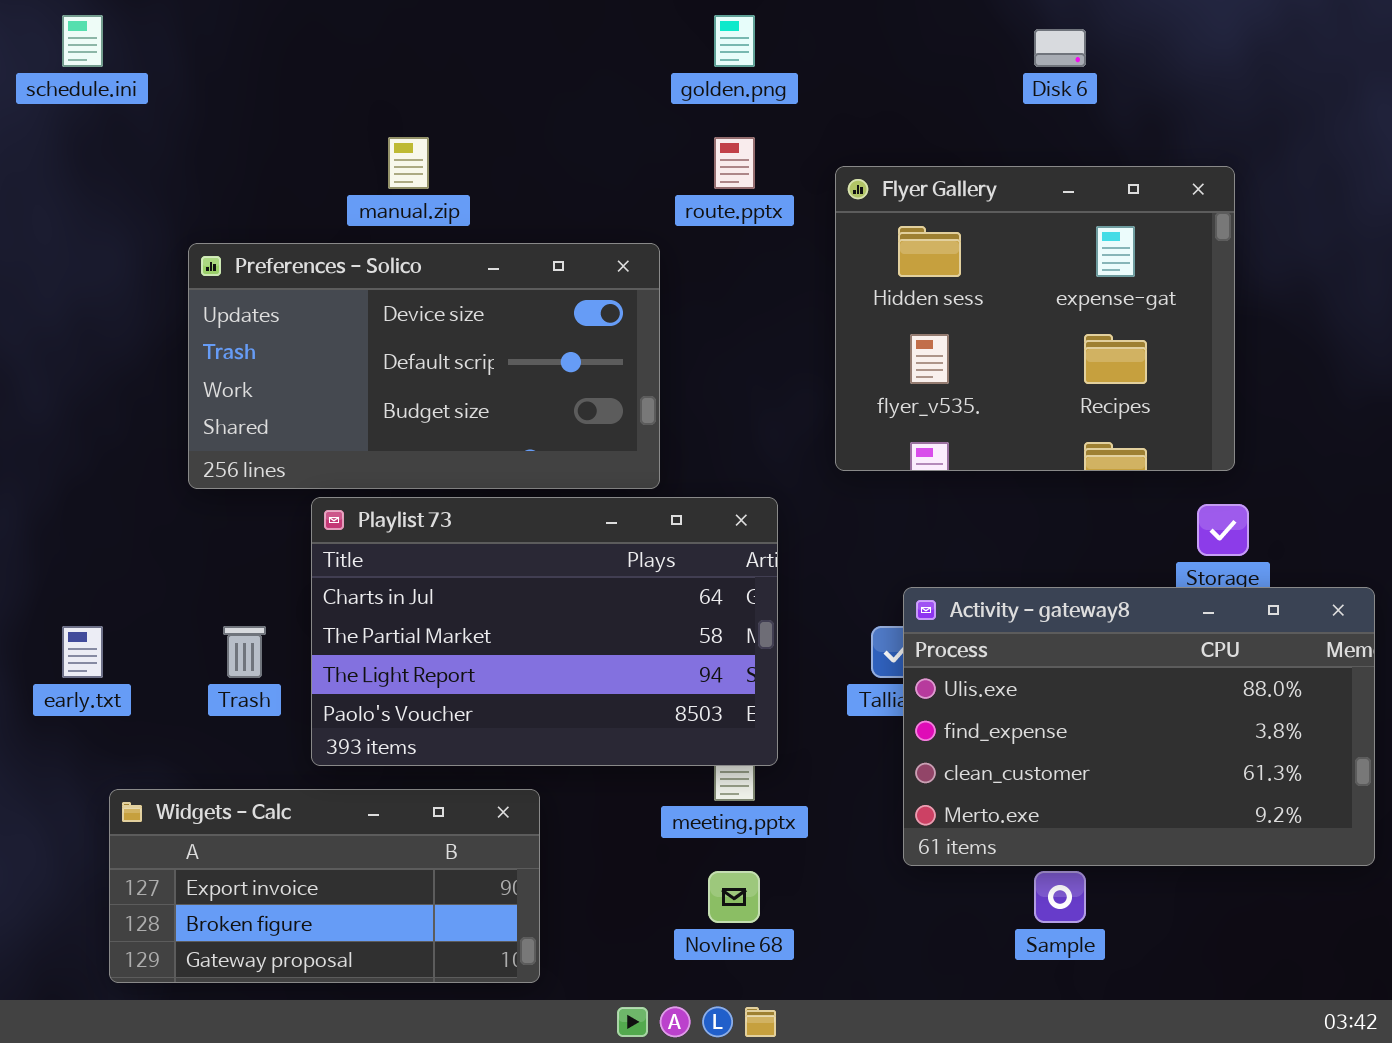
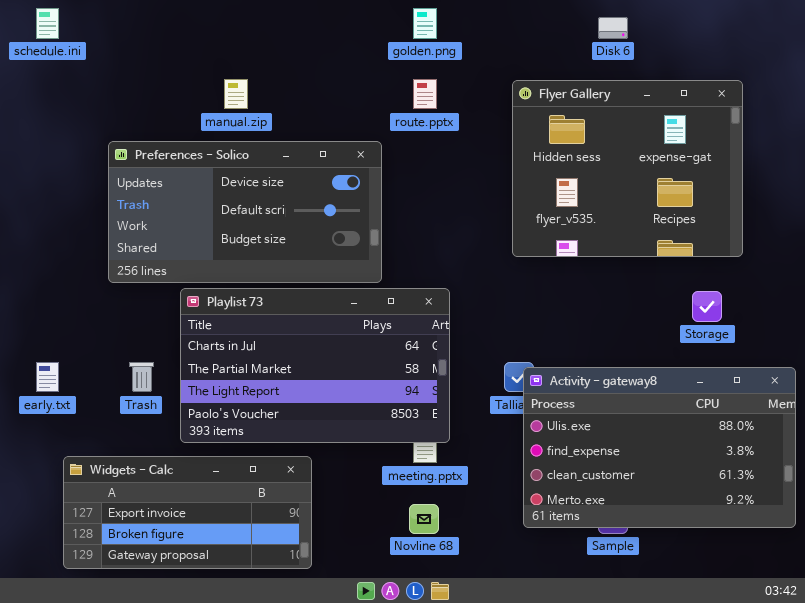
Flyer Gallery: [835,166,1235,471] -> [512,80,743,257], moved
Activity - gateway8: [903,587,1375,866] -> [523,367,796,528], moved

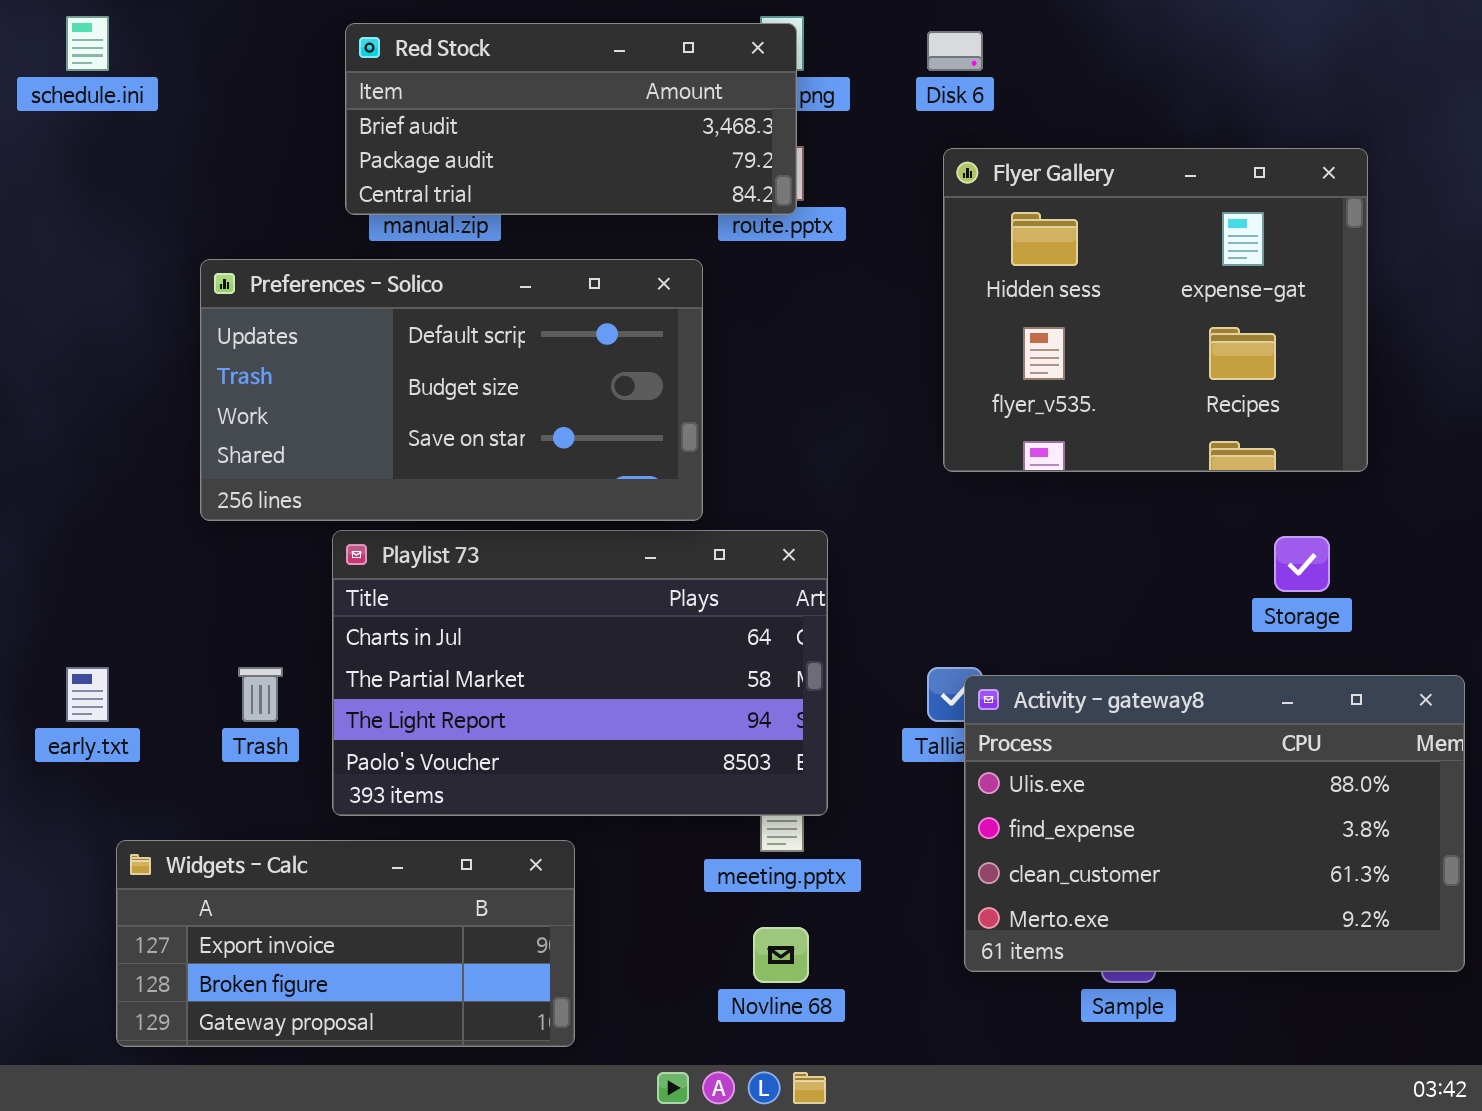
Red Stock: none -> [345,23,797,215], opened
Disk 6: [598,17,628,39] -> [927,31,983,71], moved
Preferences - Solico: [108,141,382,283] -> [200,259,703,521], scrolled down 1 row

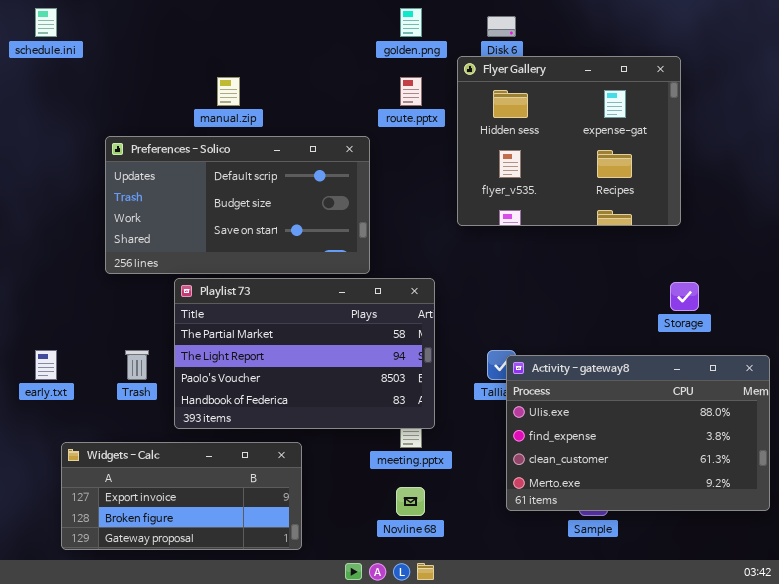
Red Stock: [345,23,797,215] -> none, closed
Flyer Gallery: [943,148,1368,472] -> [457,56,681,226], moved
Playlist 73: [332,530,828,816] -> [174,278,435,429], scrolled down 1 row

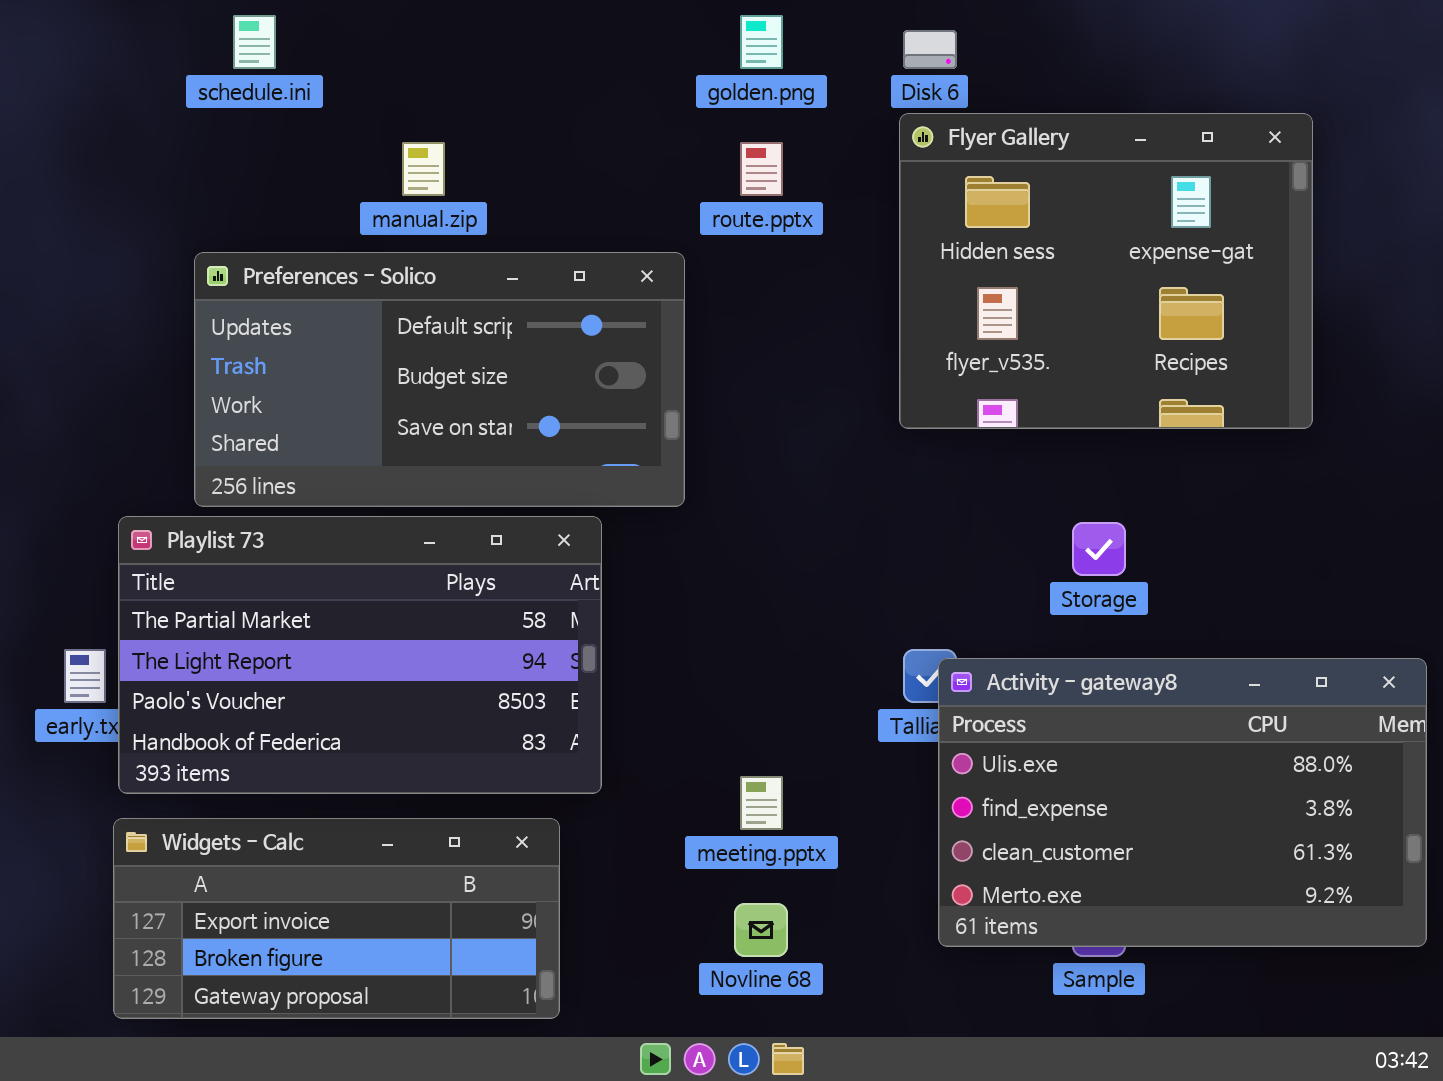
schedule.ini: [35,8,57,37] -> [233,15,276,69], moved
Flyer Gallery: [457,56,681,226] -> [899,113,1313,429], moved
Playlist 73: [174,278,435,429] -> [118,516,602,794], moved
Storage: [670,282,699,311] -> [1072,522,1126,576], moved

